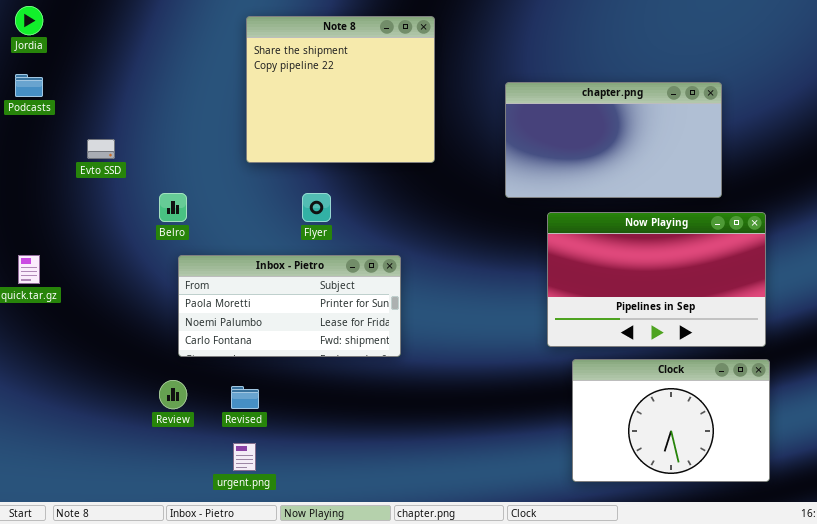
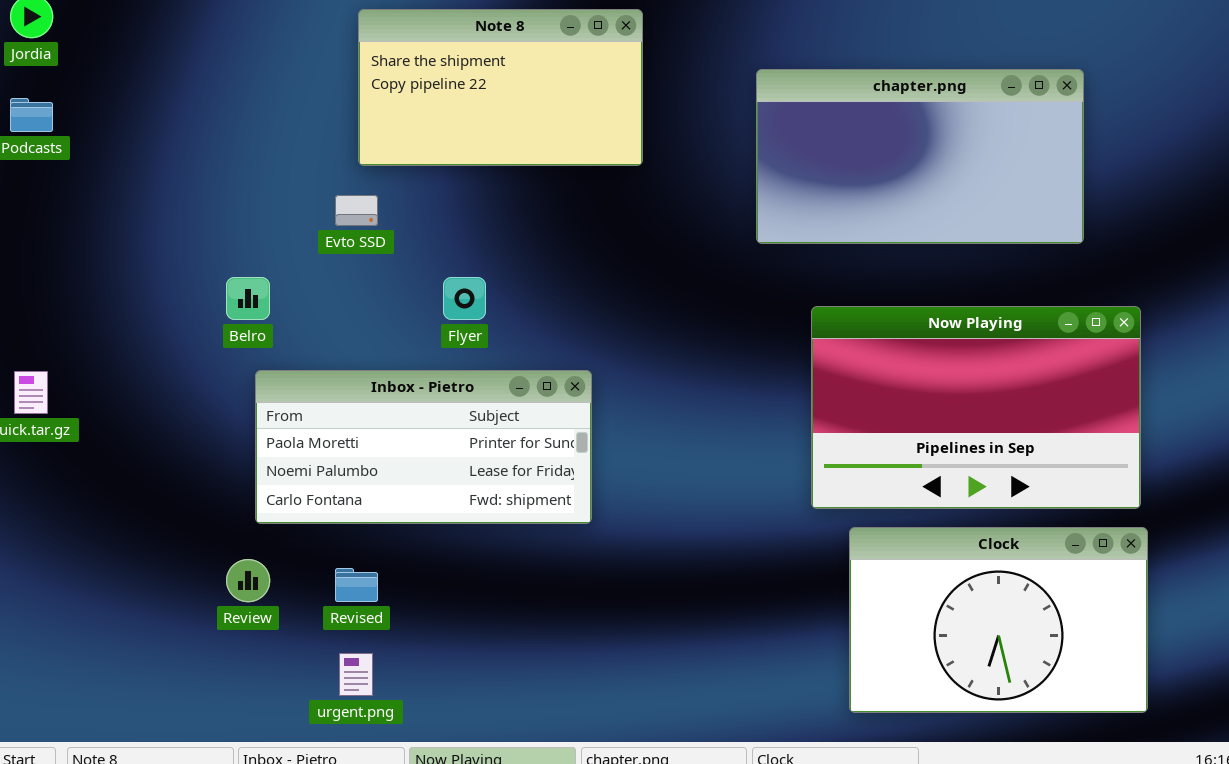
Note 8: [246,16,435,163] -> [358,9,643,166], resized
chapter.png: [505,82,722,198] -> [756,69,1084,244], moved
Evto SSD: [87,139,115,159] -> [335,195,378,226], moved

